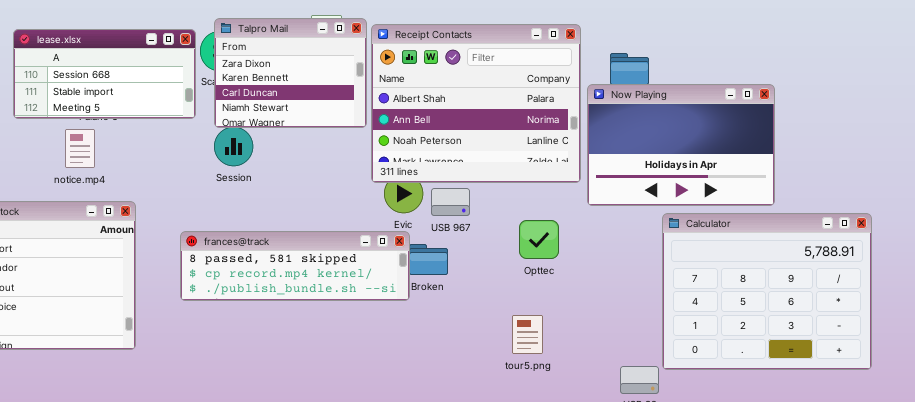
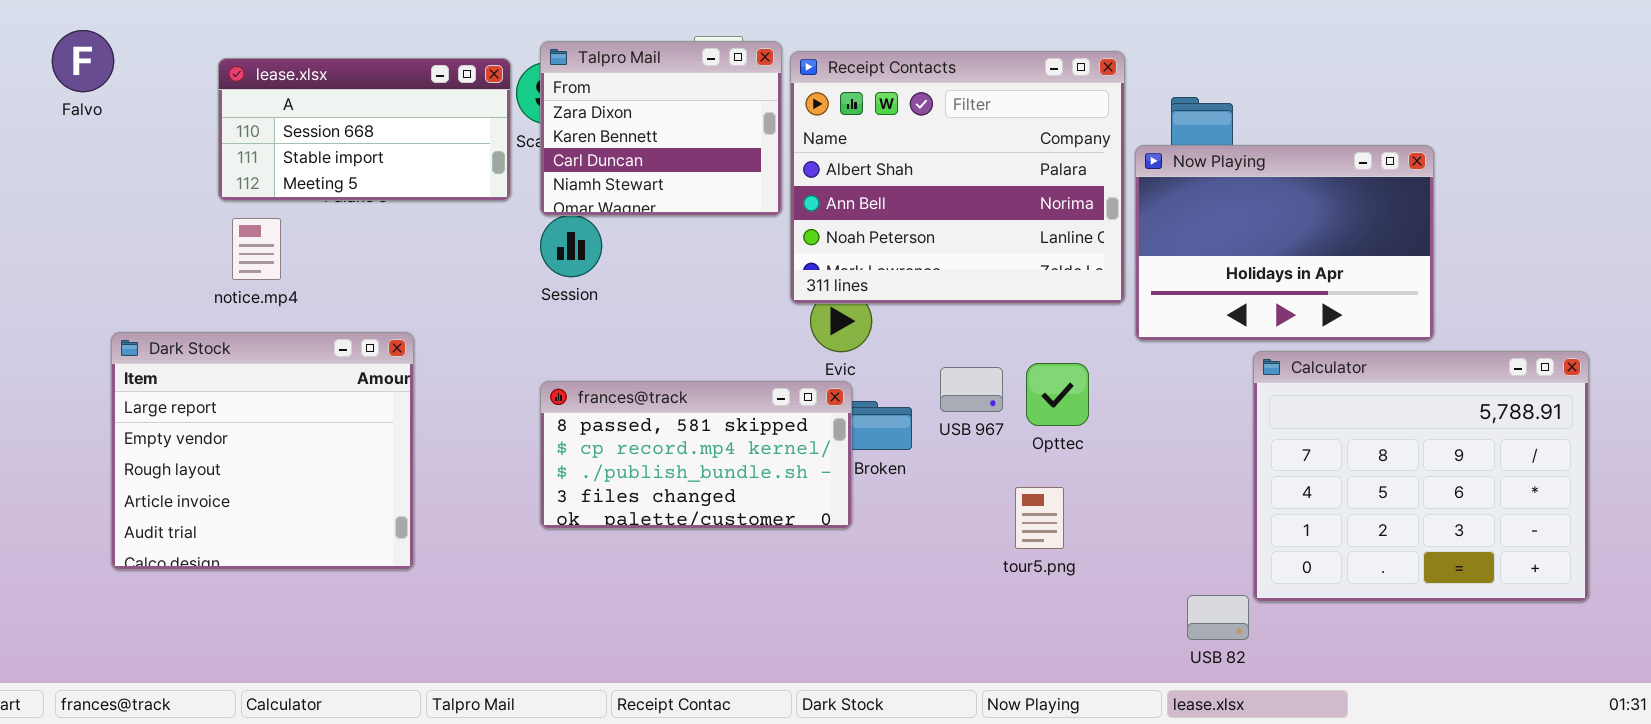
notice.mp4: [65,129,95,168] -> [232,218,281,280], moved
USB 967: [431,188,470,216] -> [940,367,1003,412], moved
frances@track: [180,231,410,301] -> [540,381,852,529], resized
tour5.png: [512,315,543,354] -> [1015,487,1064,549], moved

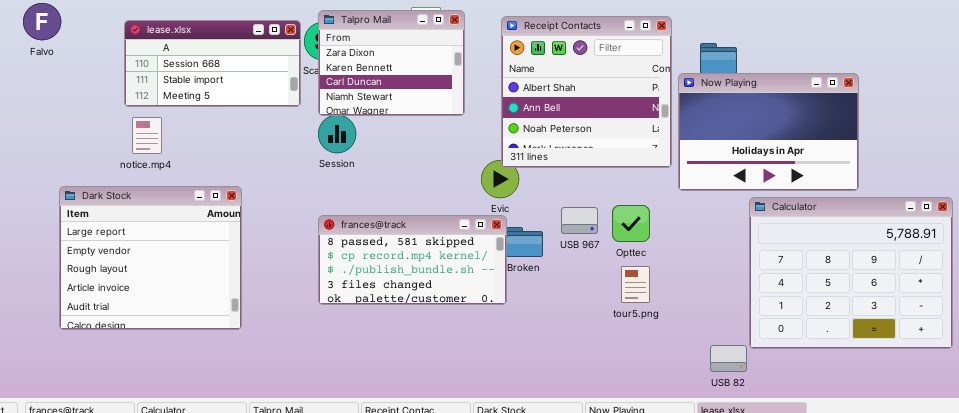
Receipt Contacts: [790,51,1125,304] -> [501,16,672,168], resized
tour5.png: [1015,487,1064,549] -> [621,266,650,303], moved

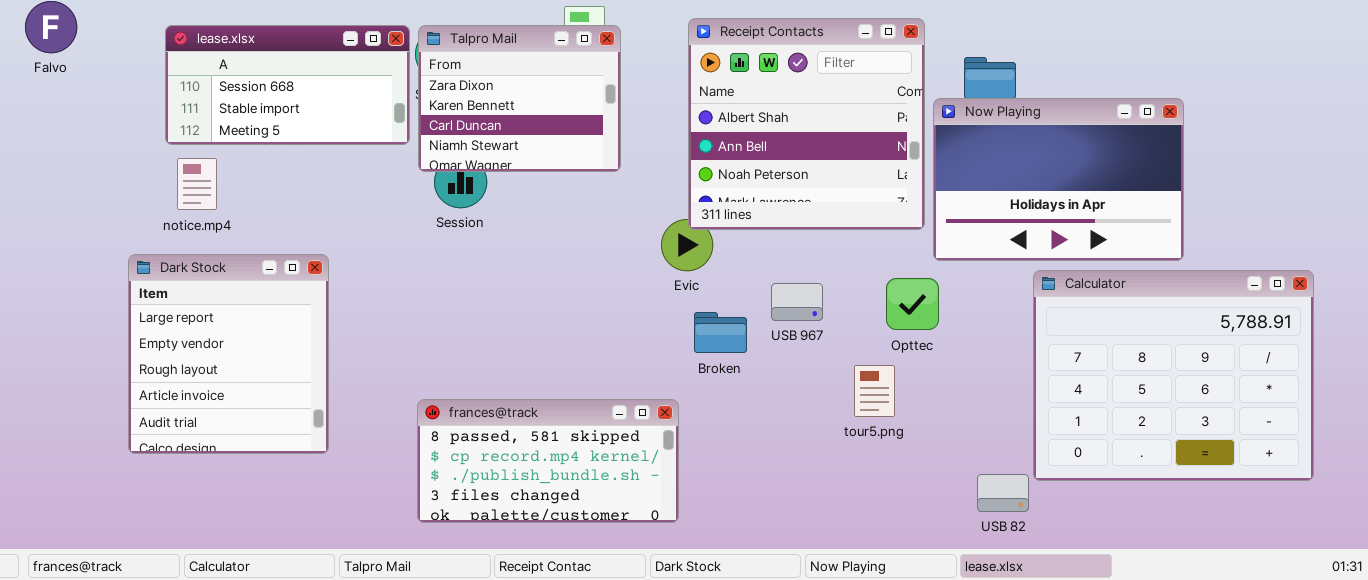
Talpro Mail: [318,10,465,116] -> [418,25,621,172], moved
Dark Stock: [59,186,242,330] -> [128,254,329,454], resized
Opttec: [612,205,650,242] -> [886,278,939,330], moved
frances@track: [318,215,507,305] -> [417,399,679,523], moved

